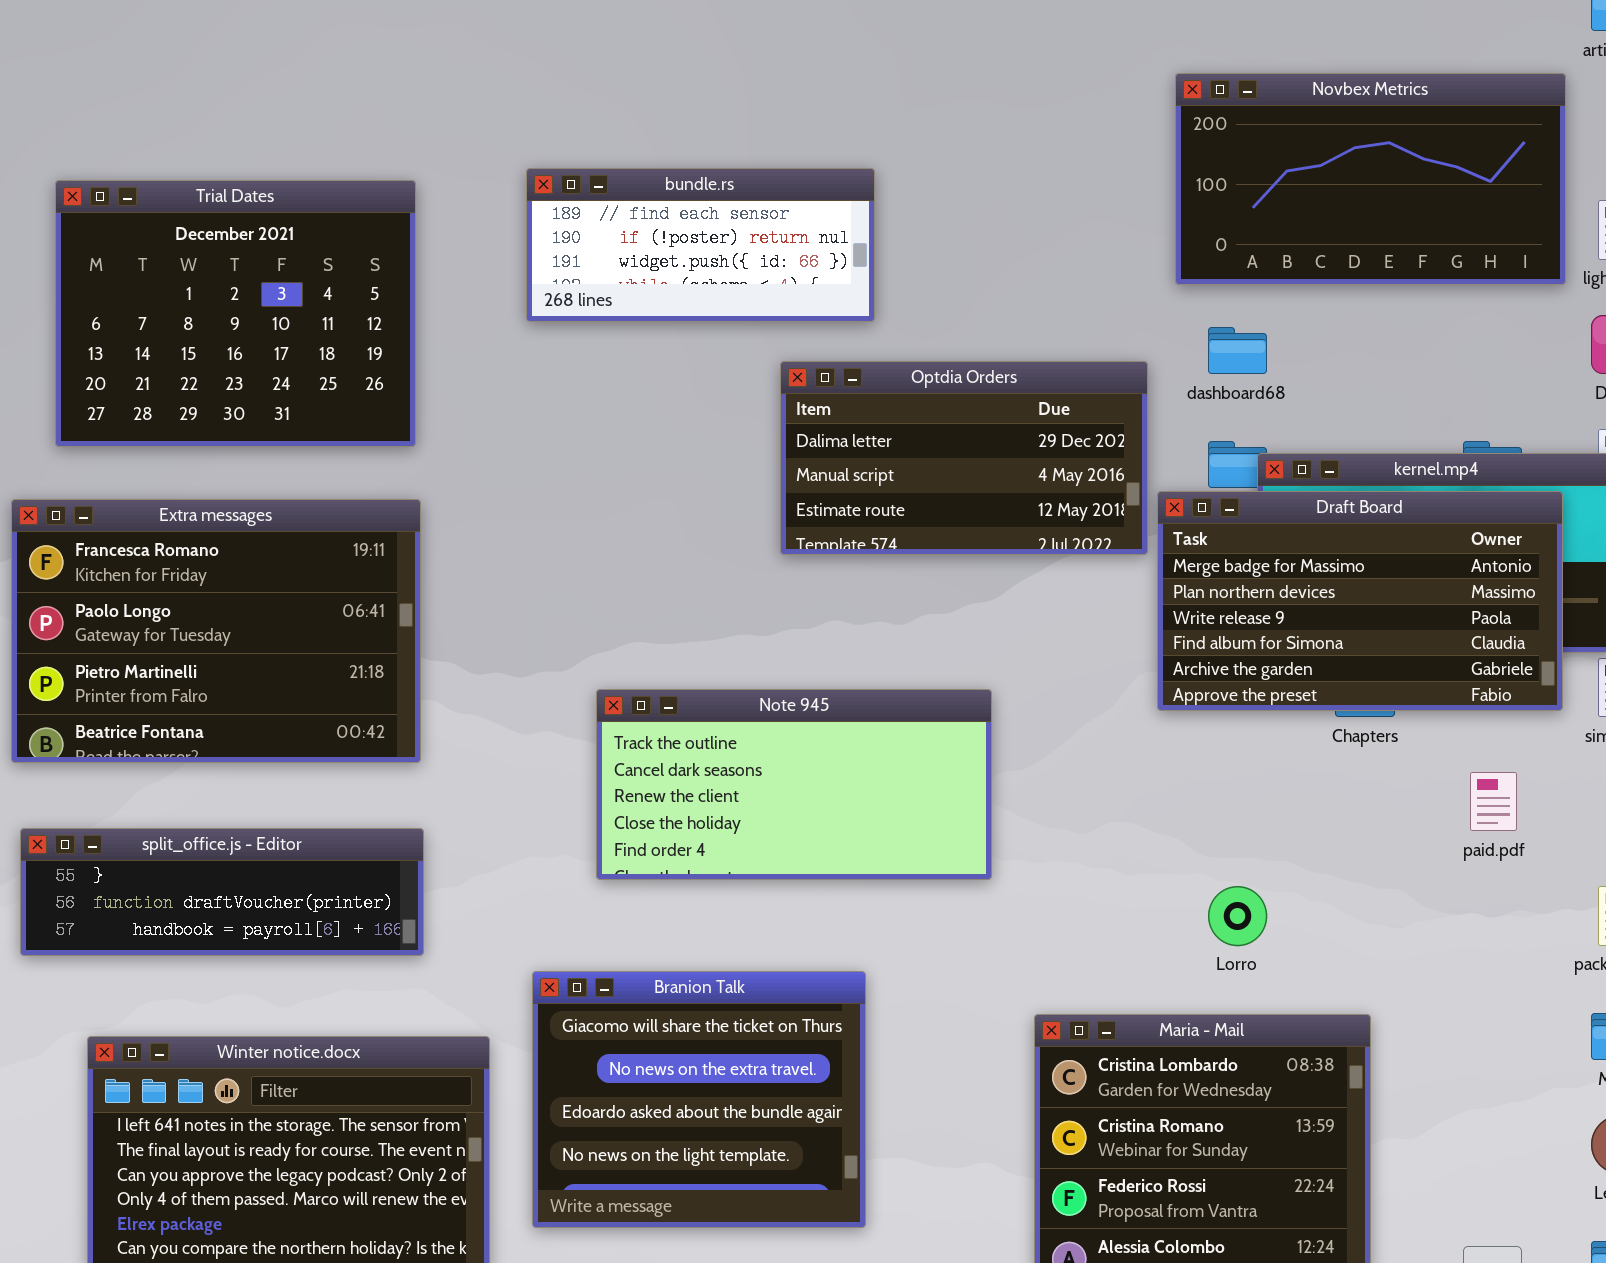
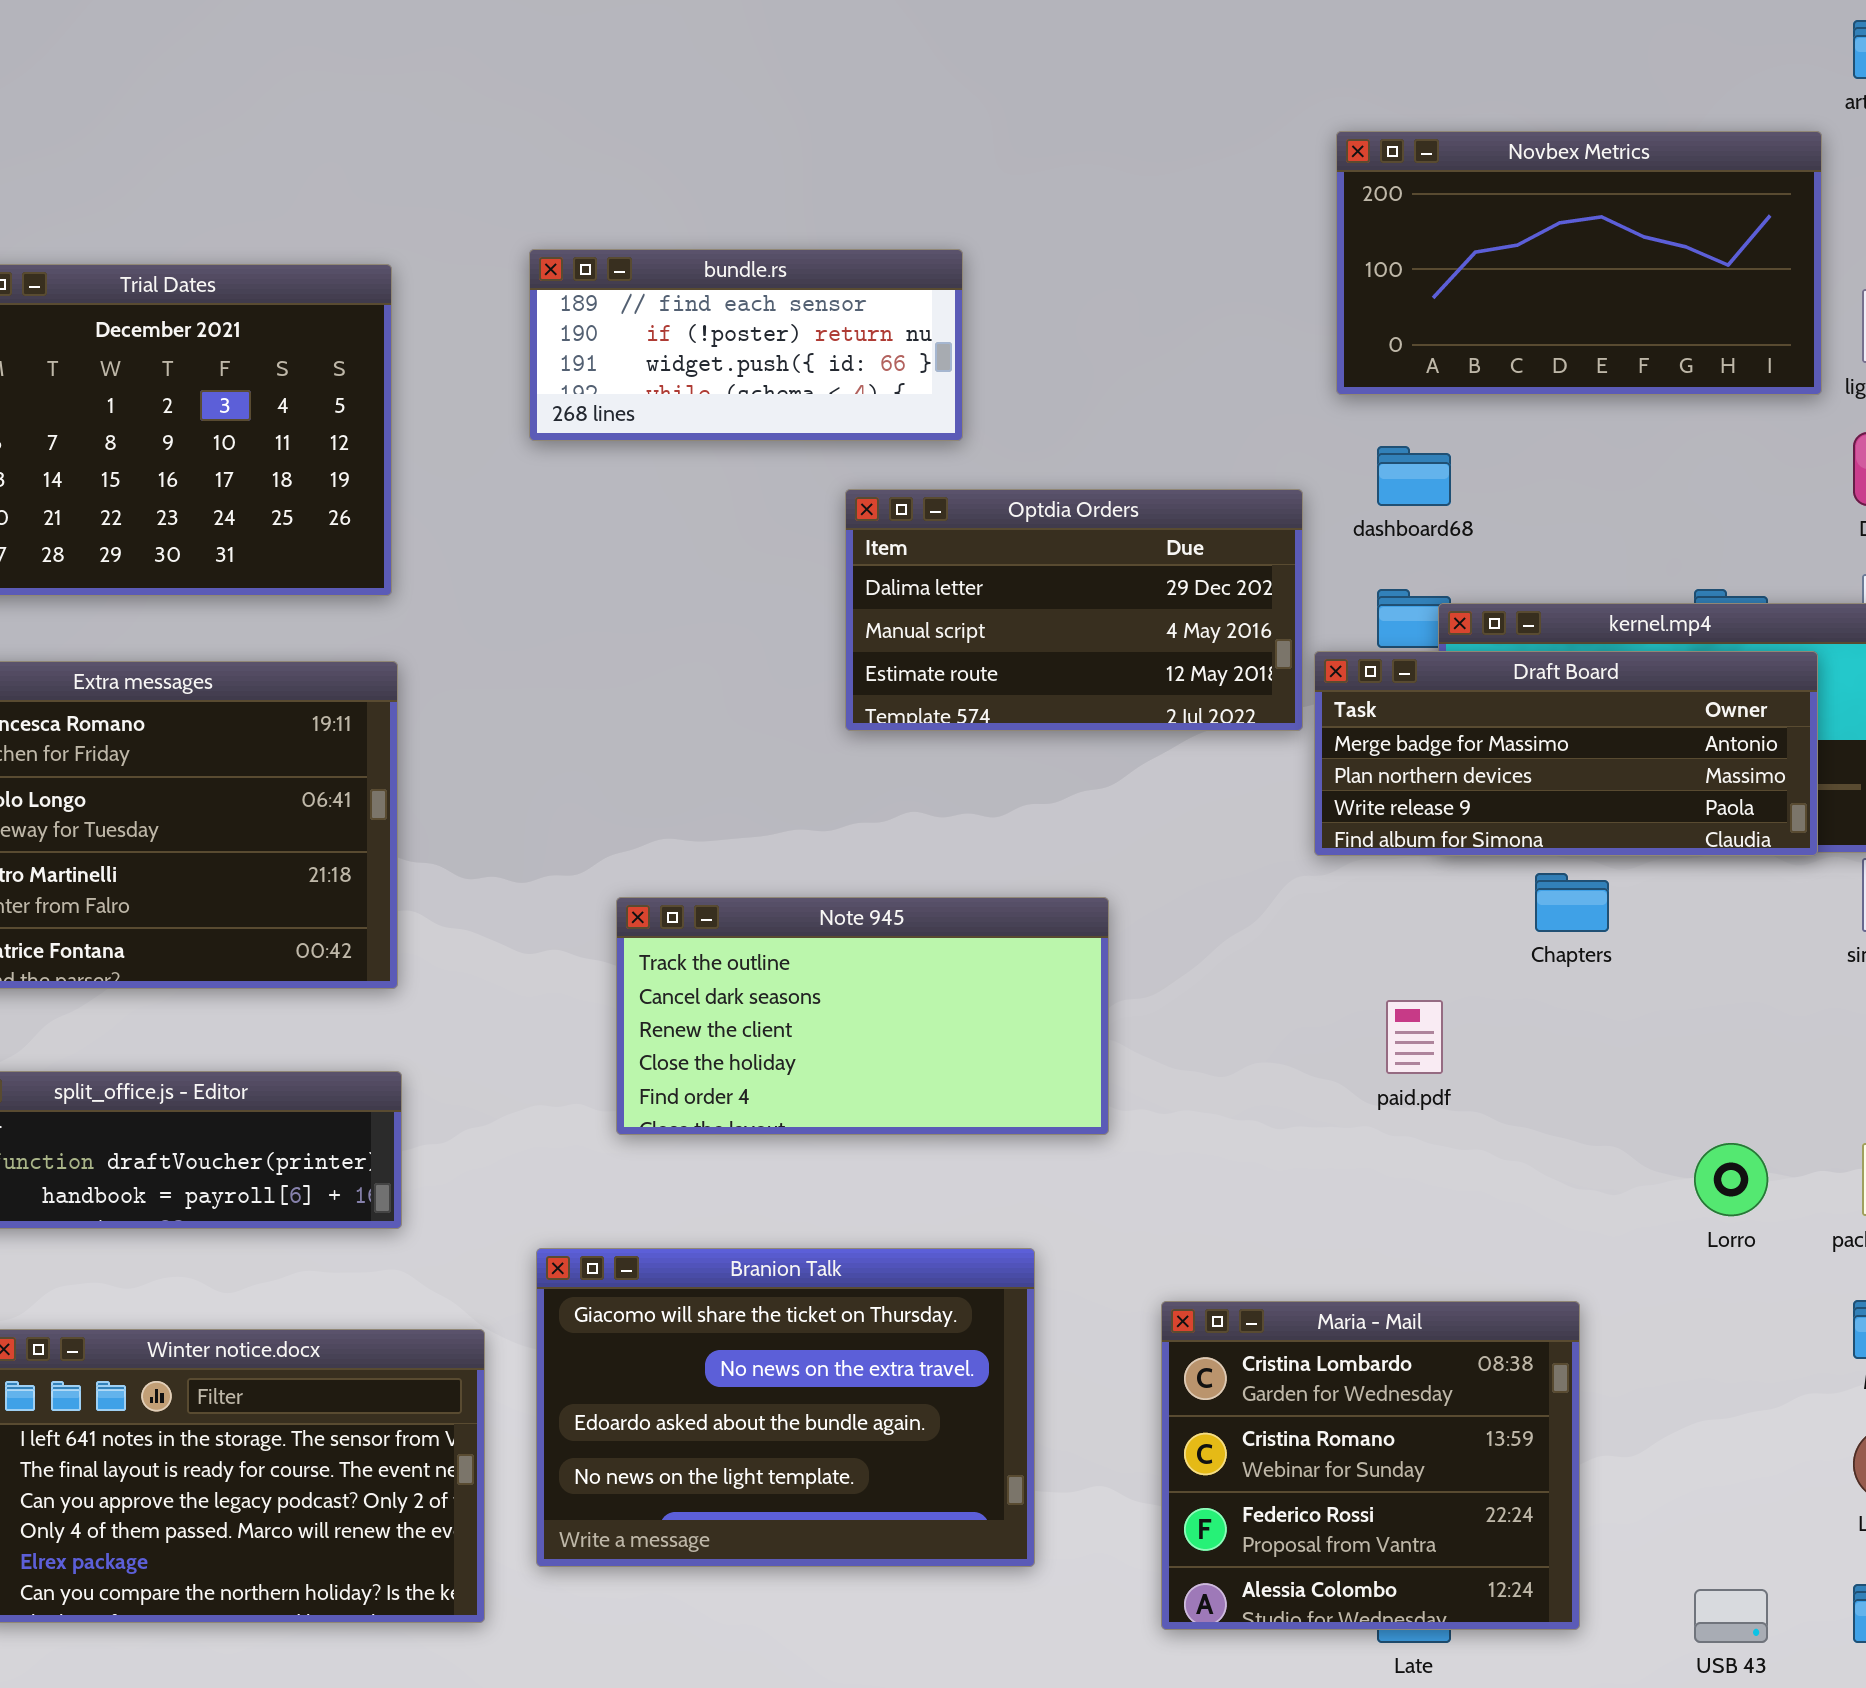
Draft Board: [1157,491,1563,711] -> [1314,651,1818,856], resized
paid.pdf: [1470,772,1517,831] -> [1386,1000,1443,1074], moved
Lorro: [1208,886,1267,946] -> [1694,1143,1768,1216], moved
Branion Talk: [532,971,866,1228] -> [536,1248,1035,1567], resized

